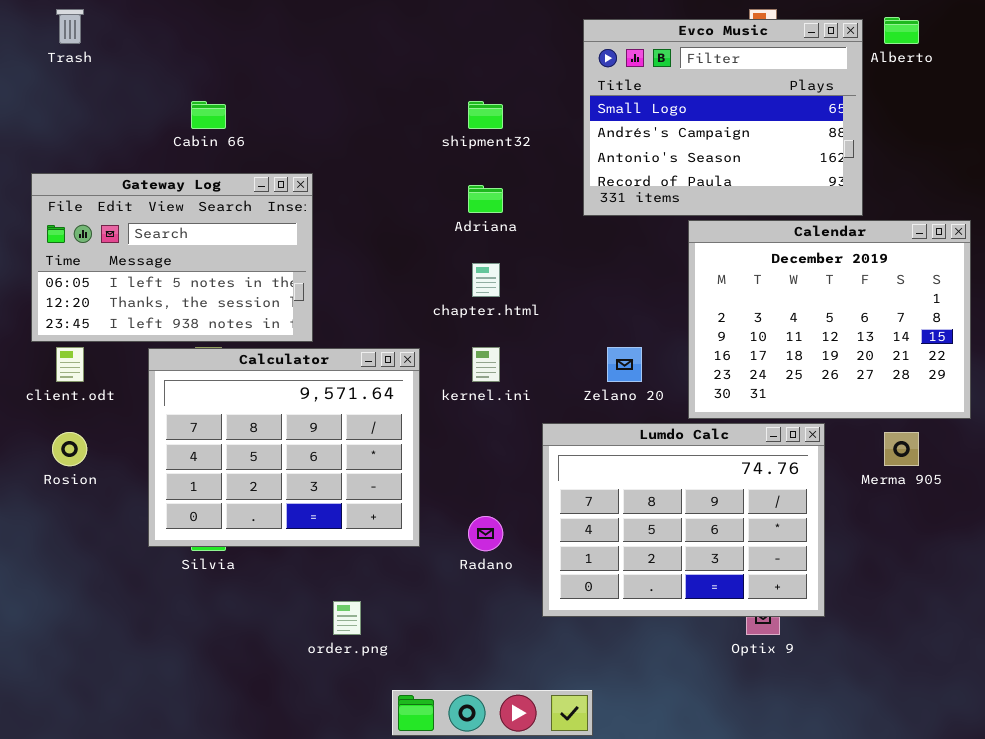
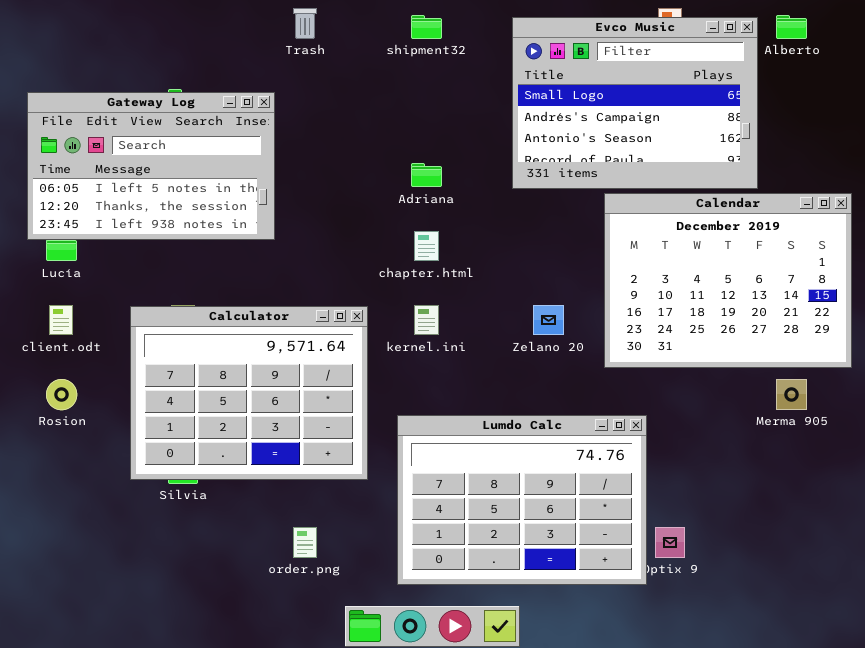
Trash: [56,9,84,44] -> [293,8,317,39], moved
shipment32: [468,101,503,129] -> [411,15,442,39], moved
Gateway Log: [31,173,313,342] -> [27,92,275,240], moved
Lumdo Calc: [542,423,825,617] -> [397,415,647,585], moved

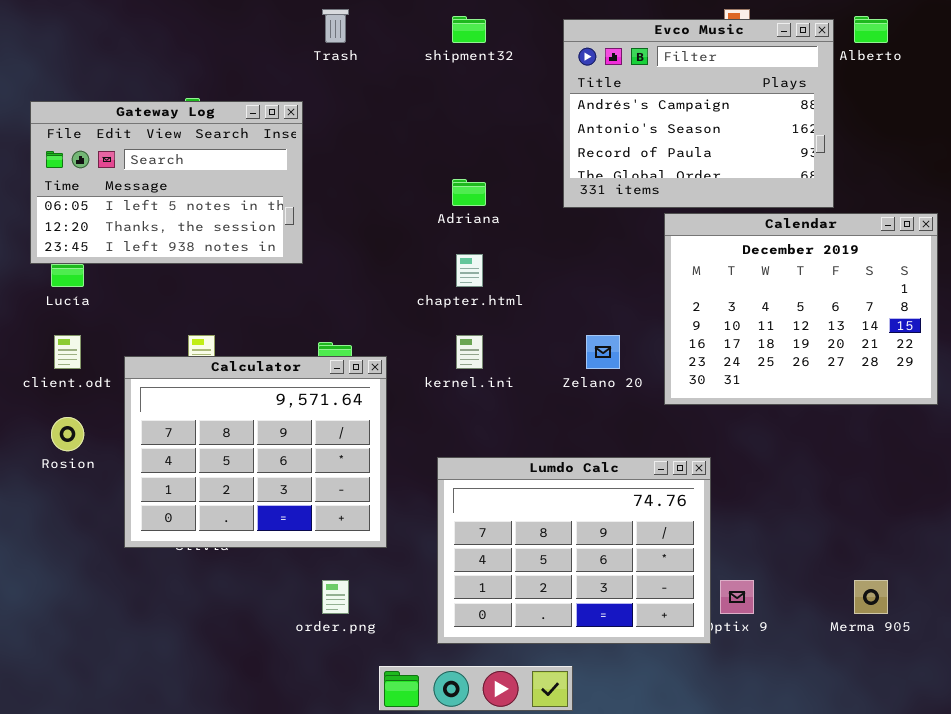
Evco Music: [512,17,758,189] -> [563,19,834,208], scrolled down 1 row
Calculator: [130,306,368,480] -> [124,356,387,548], moved
Merma 905: [776,379,807,410] -> [854,580,888,614], moved

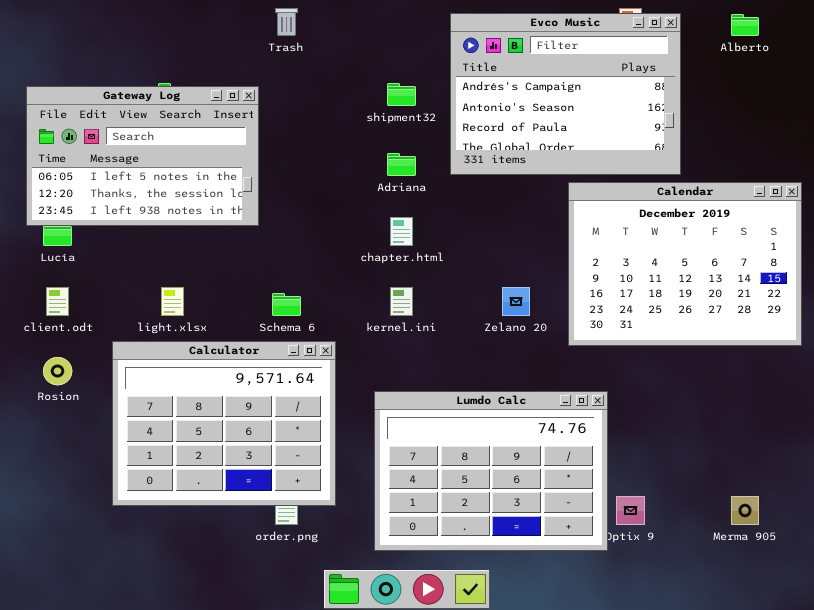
shipment32: [452,16,486,43] -> [387,83,416,106], moved
Evco Music: [563,19,834,208] -> [450,13,681,175], moved
Calculator: [124,356,387,548] -> [112,341,336,506], moved

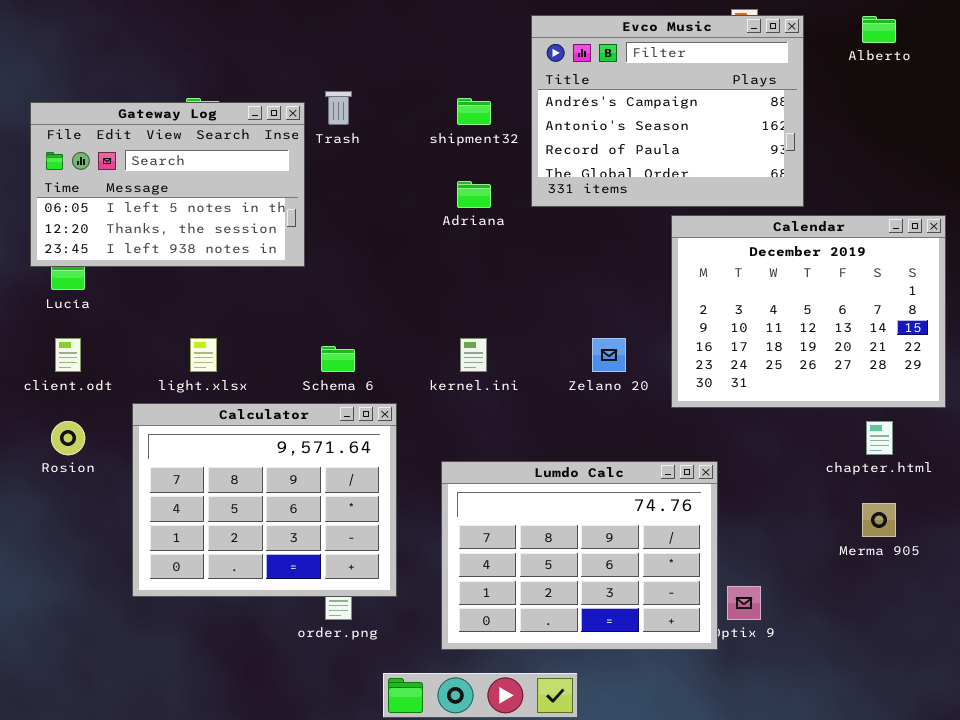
Trash: [275,8,298,36] -> [325,91,352,125], moved
chapter.html: [390,217,413,246] -> [866,421,893,455], moved
Merma 905: [731,496,759,525] -> [862,503,896,537], moved

